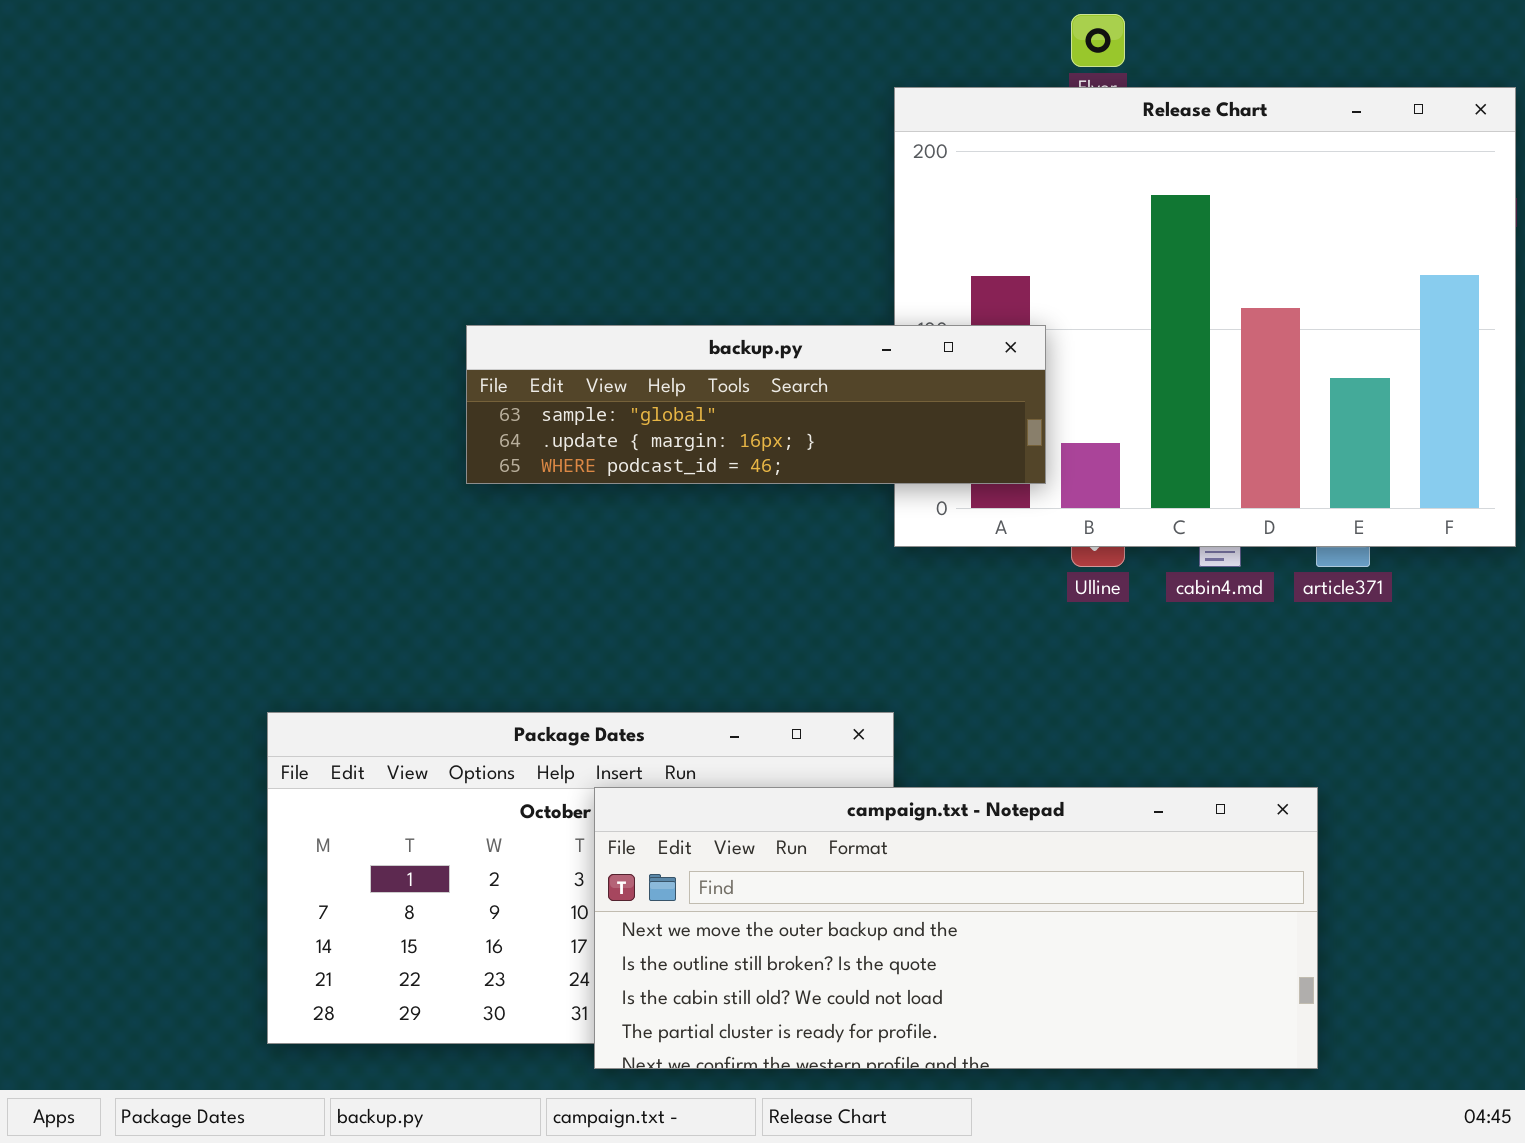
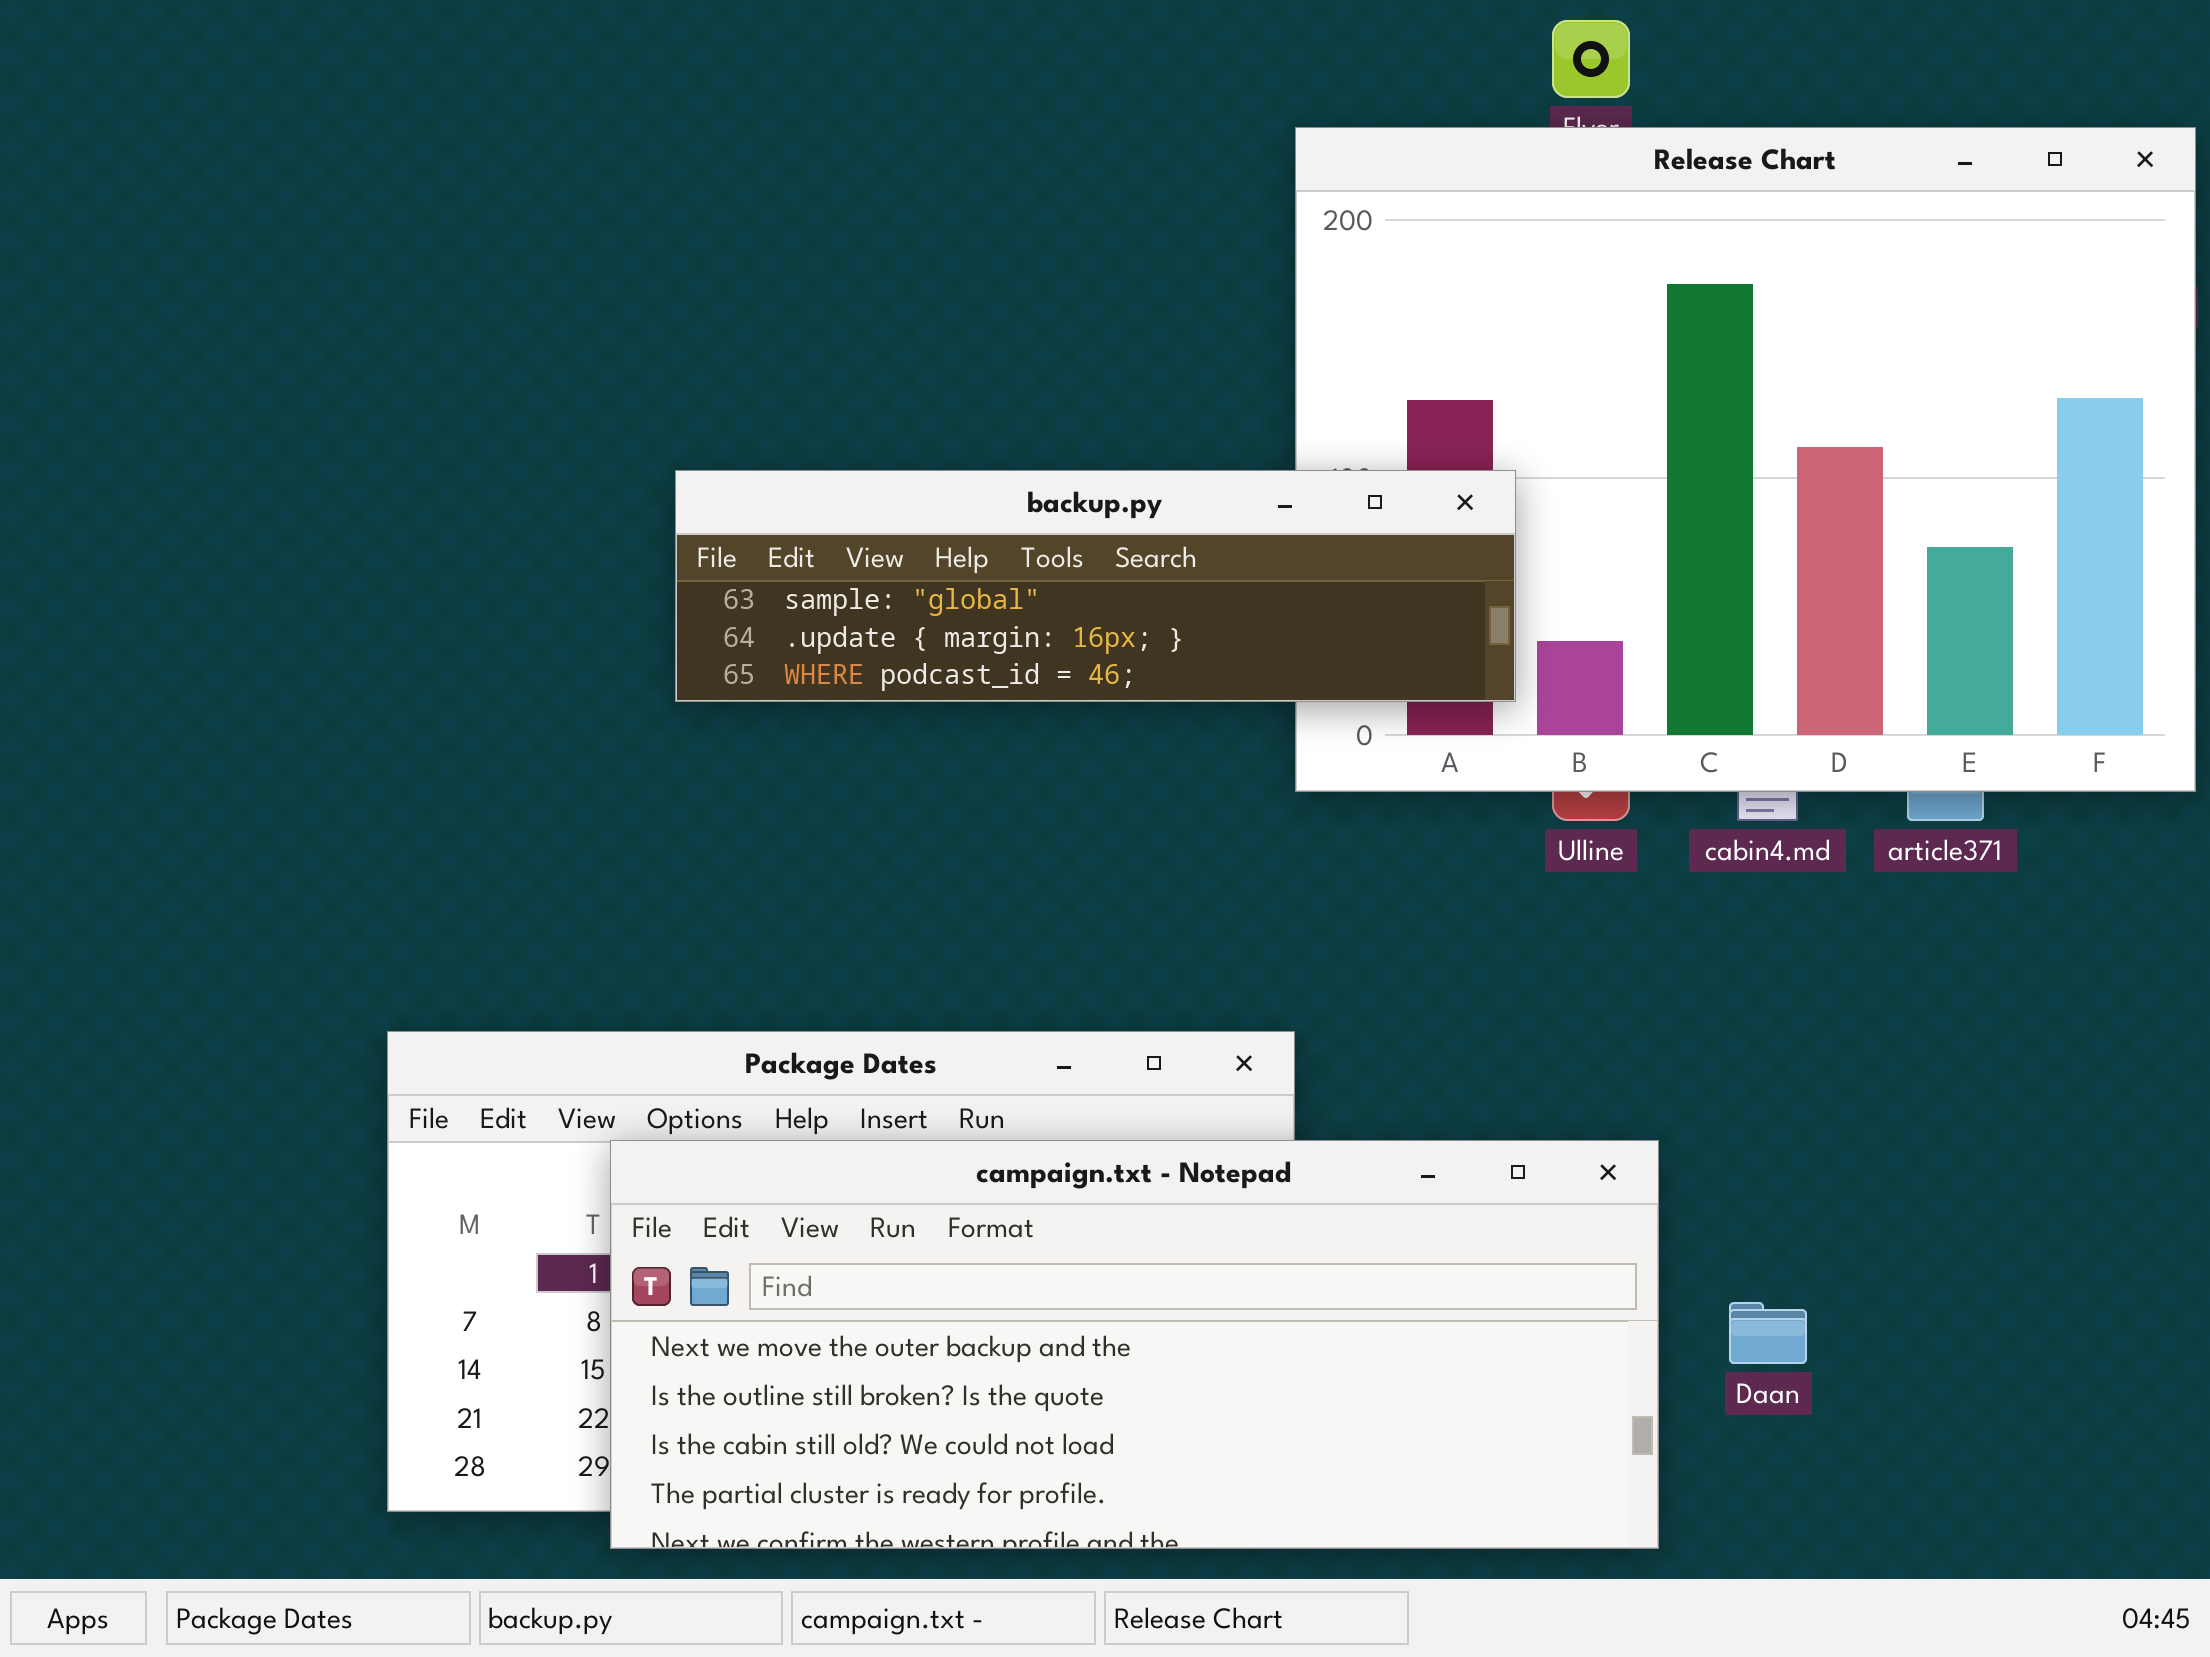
campaign.txt - Notepad: [594,787,1318,1069] -> [610,1140,1659,1549], moved

